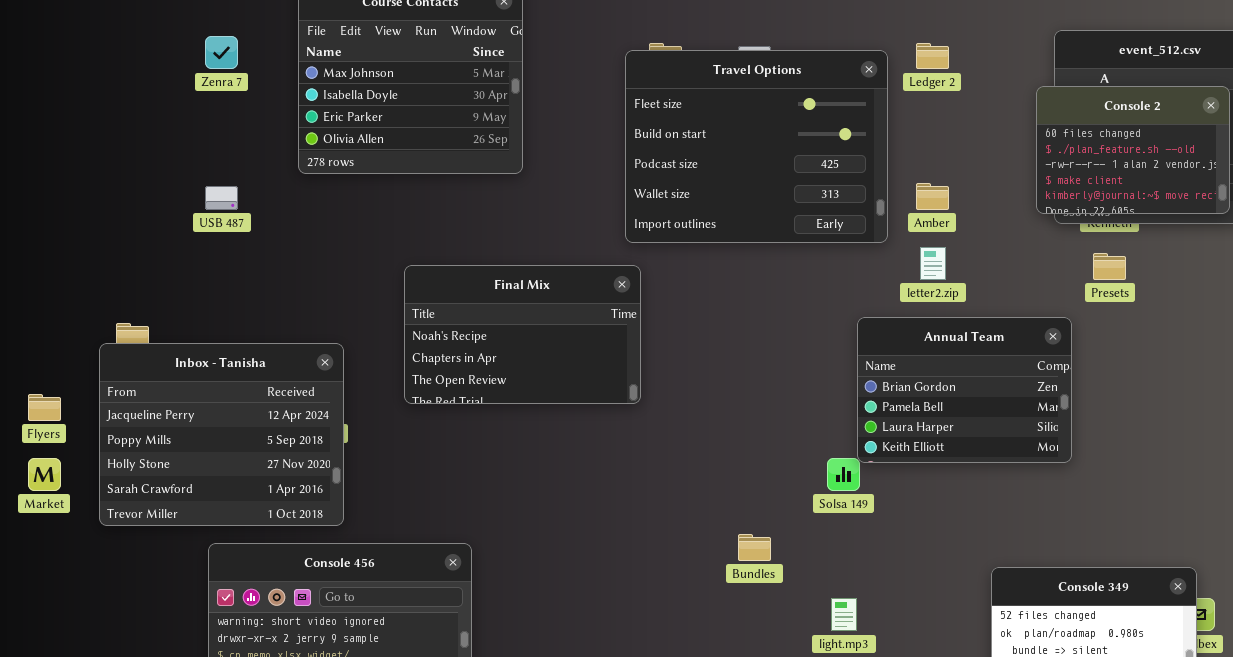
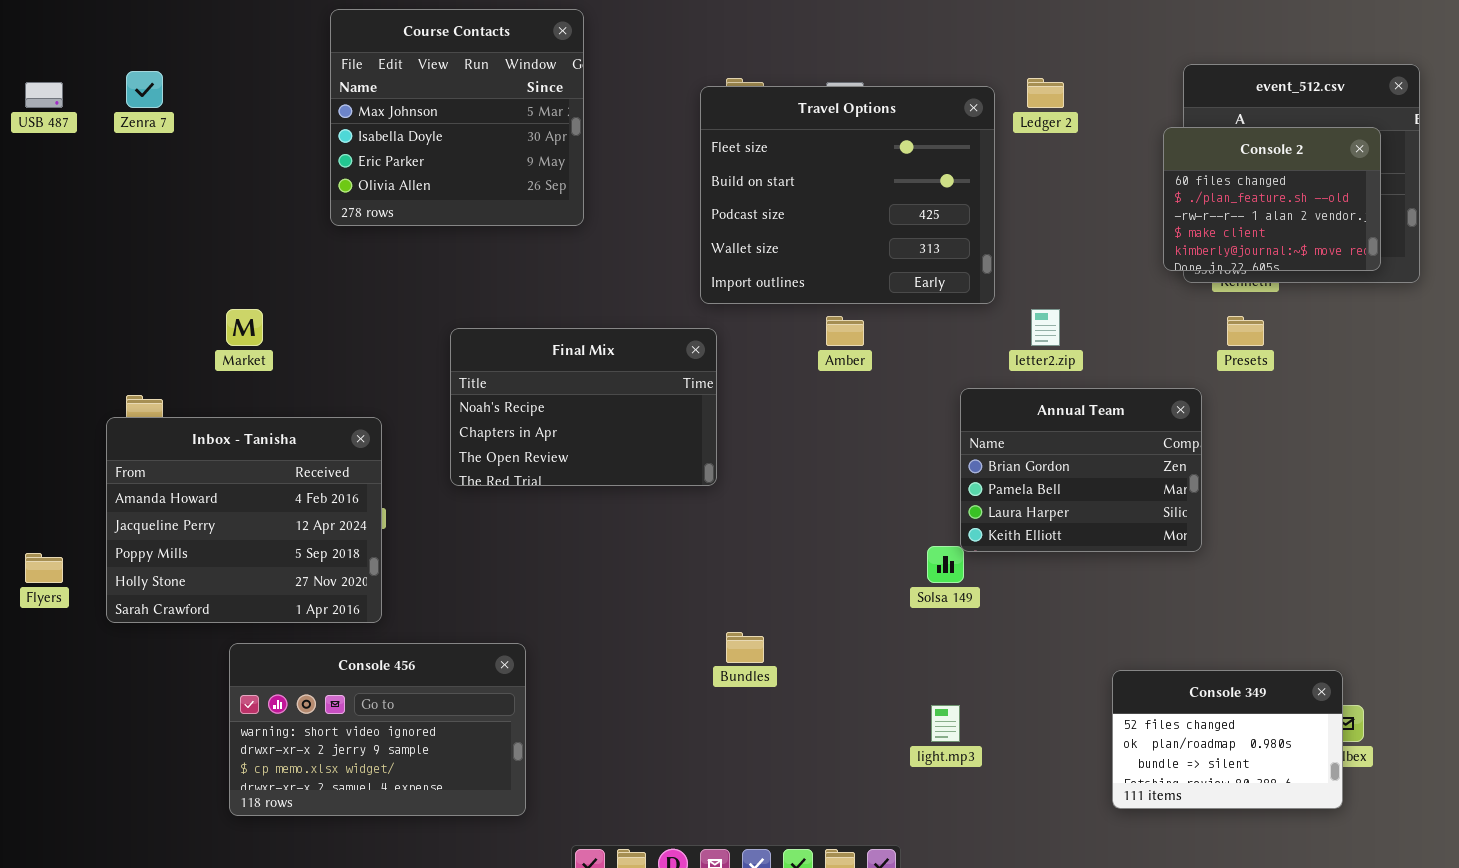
Zenra 7: [205,36,238,69] -> [126,71,163,108], moved
Amber: [916,183,949,210] -> [826,316,864,346], moved
USB 487: [205,186,238,210] -> [25,82,63,108], moved
Inbox - Tanisha: [99,343,344,526] -> [106,417,382,623], scrolled up 1 row
Flyers: [28,394,61,421] -> [25,553,63,583], moved
Market: [28,458,61,491] -> [226,309,263,346], moved
Bundles: [738,534,771,561] -> [726,632,764,663], moved

